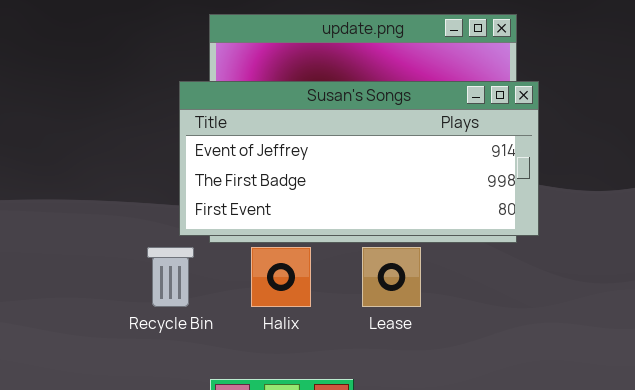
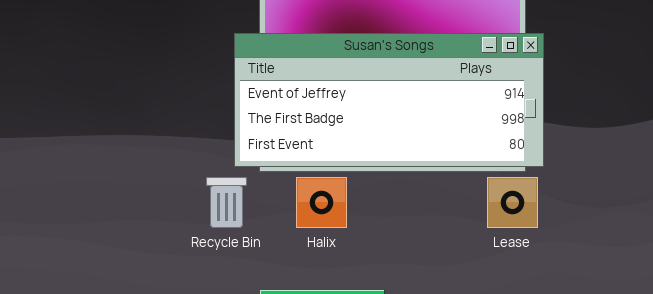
Lease: [362,247,421,307] -> [487,177,538,228], moved

